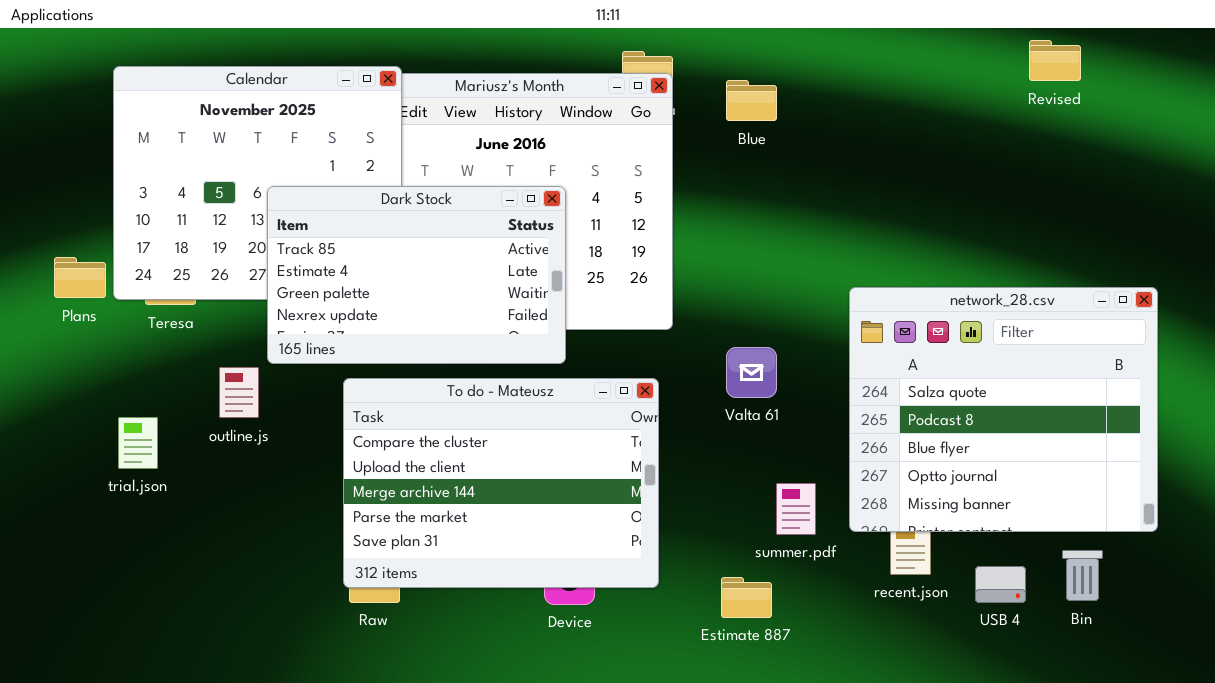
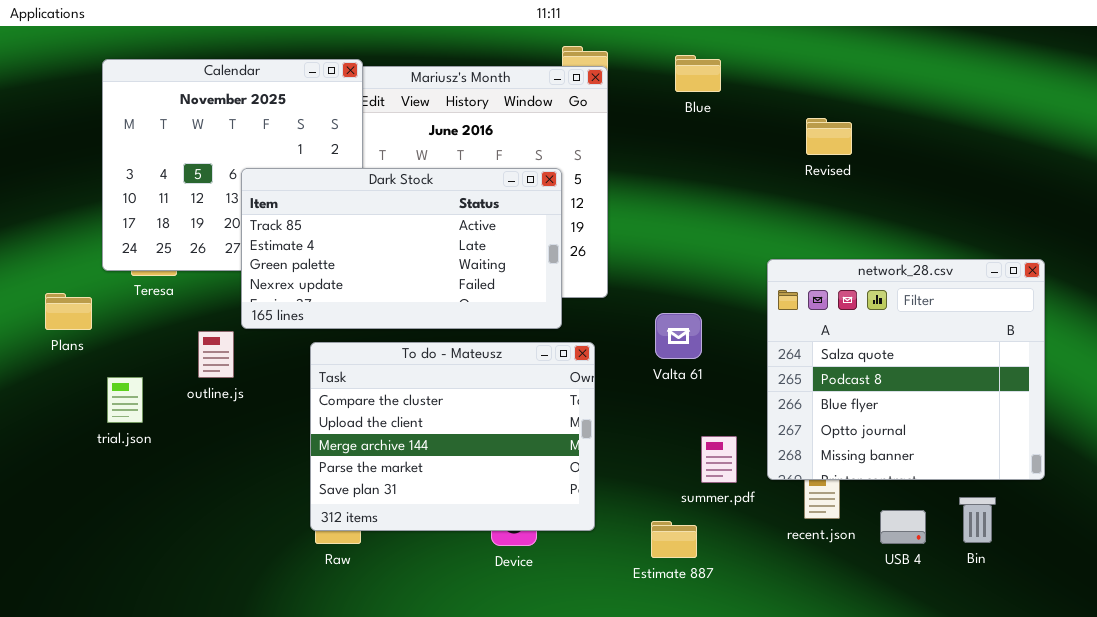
Revised: [1029,40,1081,81] -> [806,118,852,155], moved
Blue: [726,80,777,121] -> [675,55,721,92], moved
Dark Stock: [267,186,566,364] -> [241,168,562,329], resized
Plans: [54,257,106,298] -> [45,293,92,330], moved

